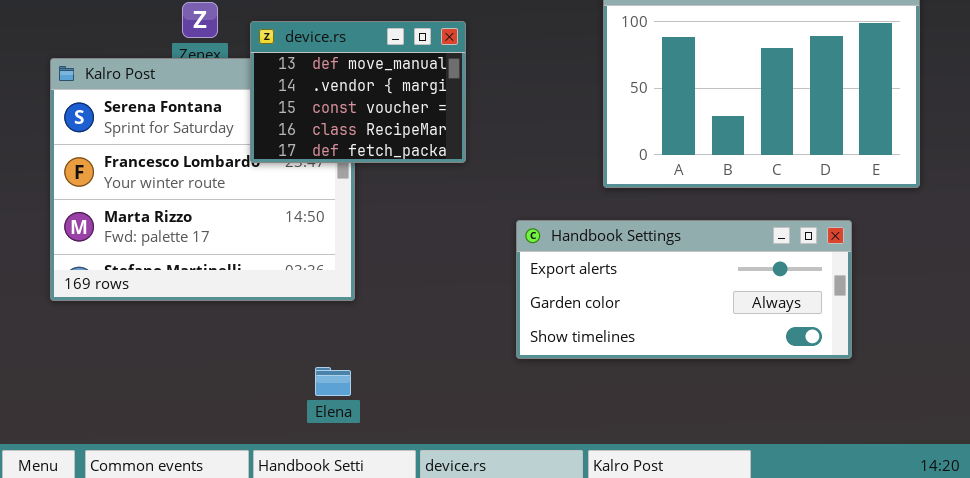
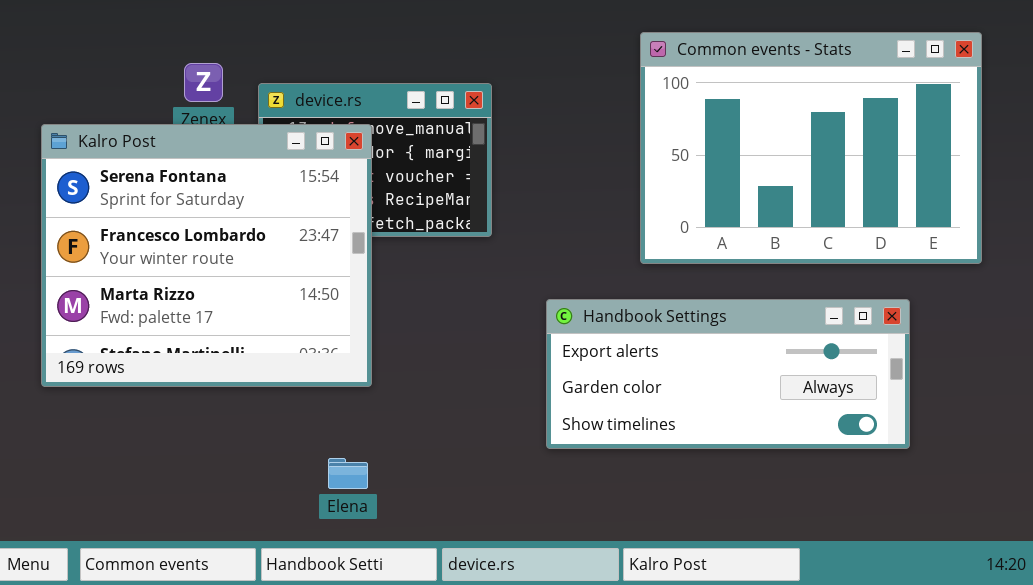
Kalro Post: [50,58,355,301] -> [41,124,372,387], raised

